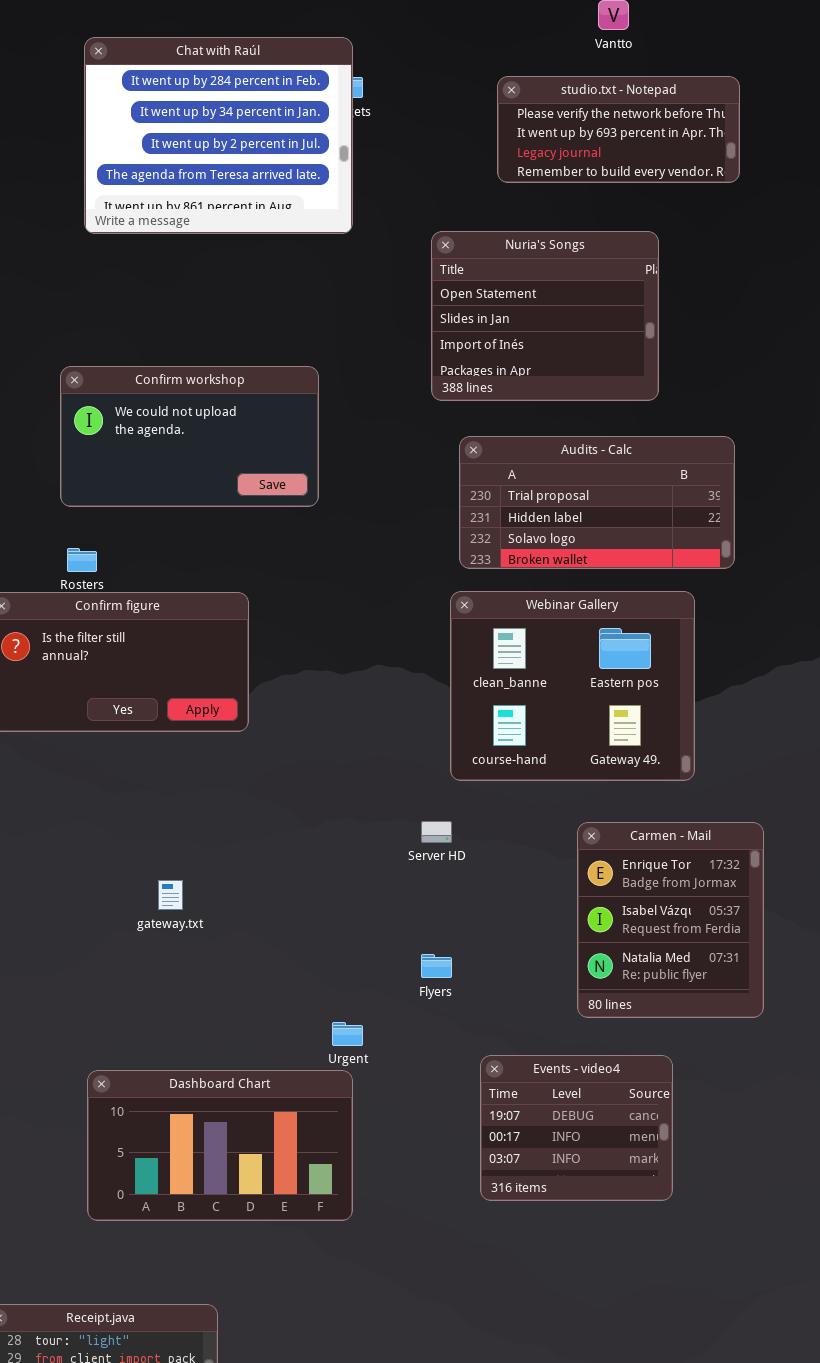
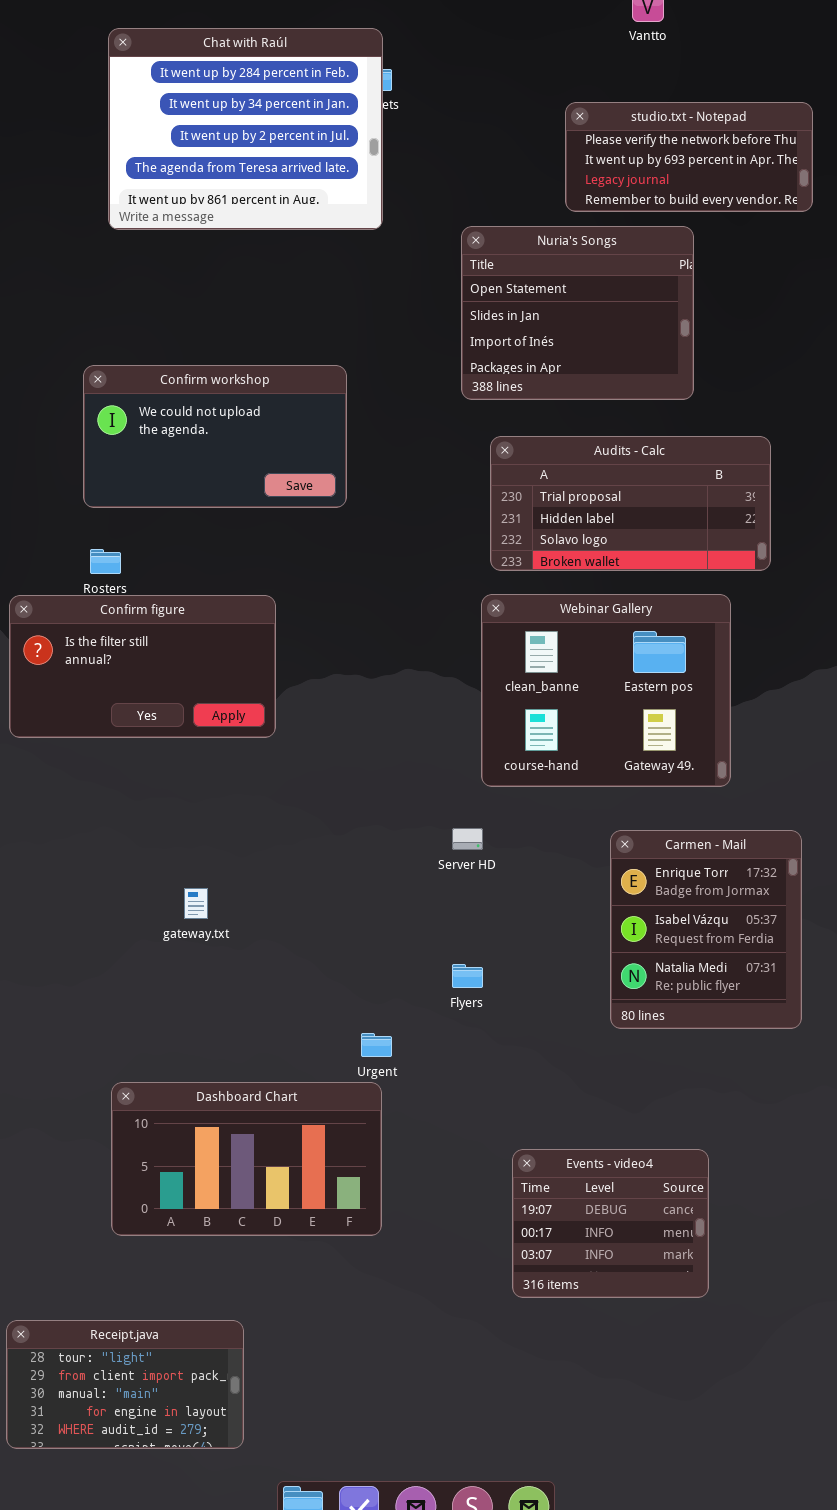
studio.txt - Notepad: [497,76,740,183] -> [565,102,813,212], moved
Events - video4: [480,1055,673,1201] -> [512,1149,709,1298], moved

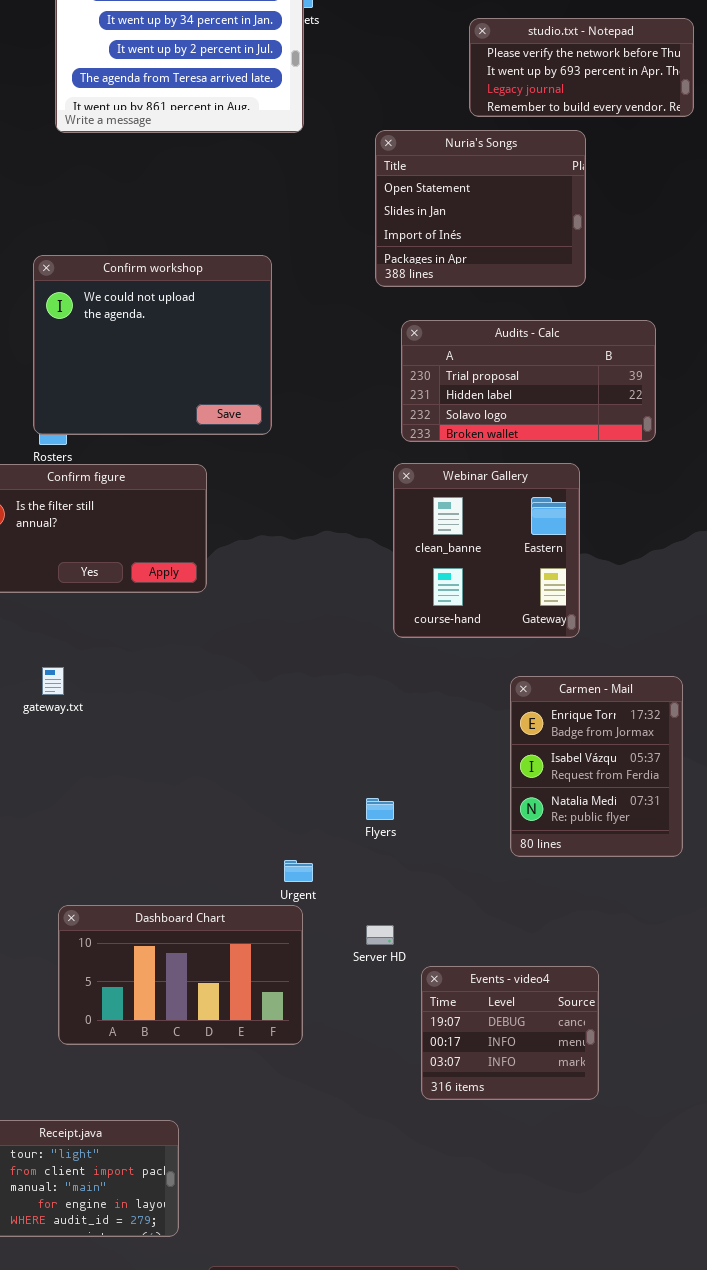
Confirm workshop: [83,365,347,508] -> [33,255,272,435], resized
Webinar Gallery: [481,594,731,787] -> [393,463,580,638], resized
Server HD: [452,828,483,850] -> [366,925,394,945], moved
gateway.txt: [184,888,208,919] -> [42,667,64,695], moved

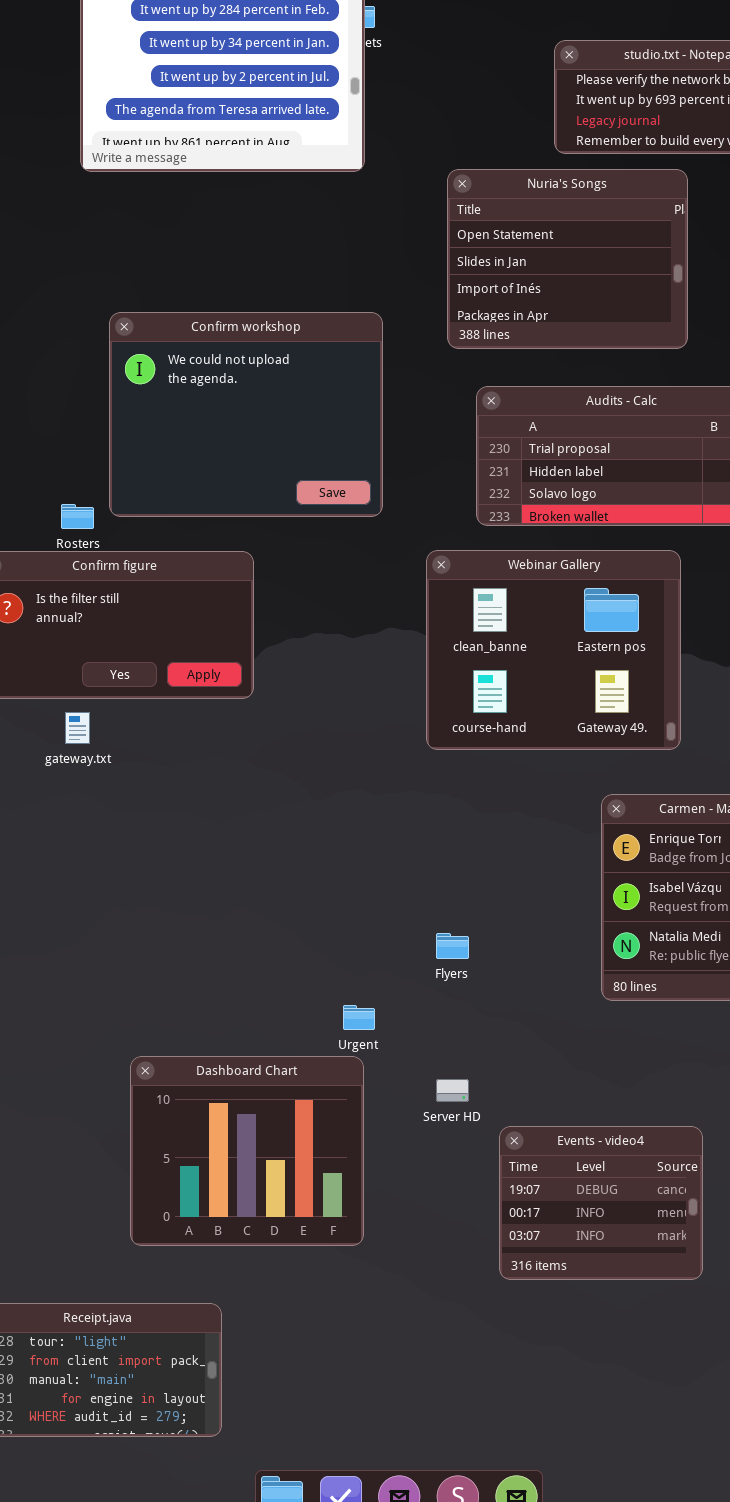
Confirm workshop: [33,255,272,435] -> [109,312,383,517], moved
Webinar Gallery: [393,463,580,638] -> [426,550,681,750], resized
gateway.txt: [42,667,64,695] -> [65,712,90,744], moved
Dashboard Chart: [58,905,303,1045] -> [130,1056,364,1246], resized

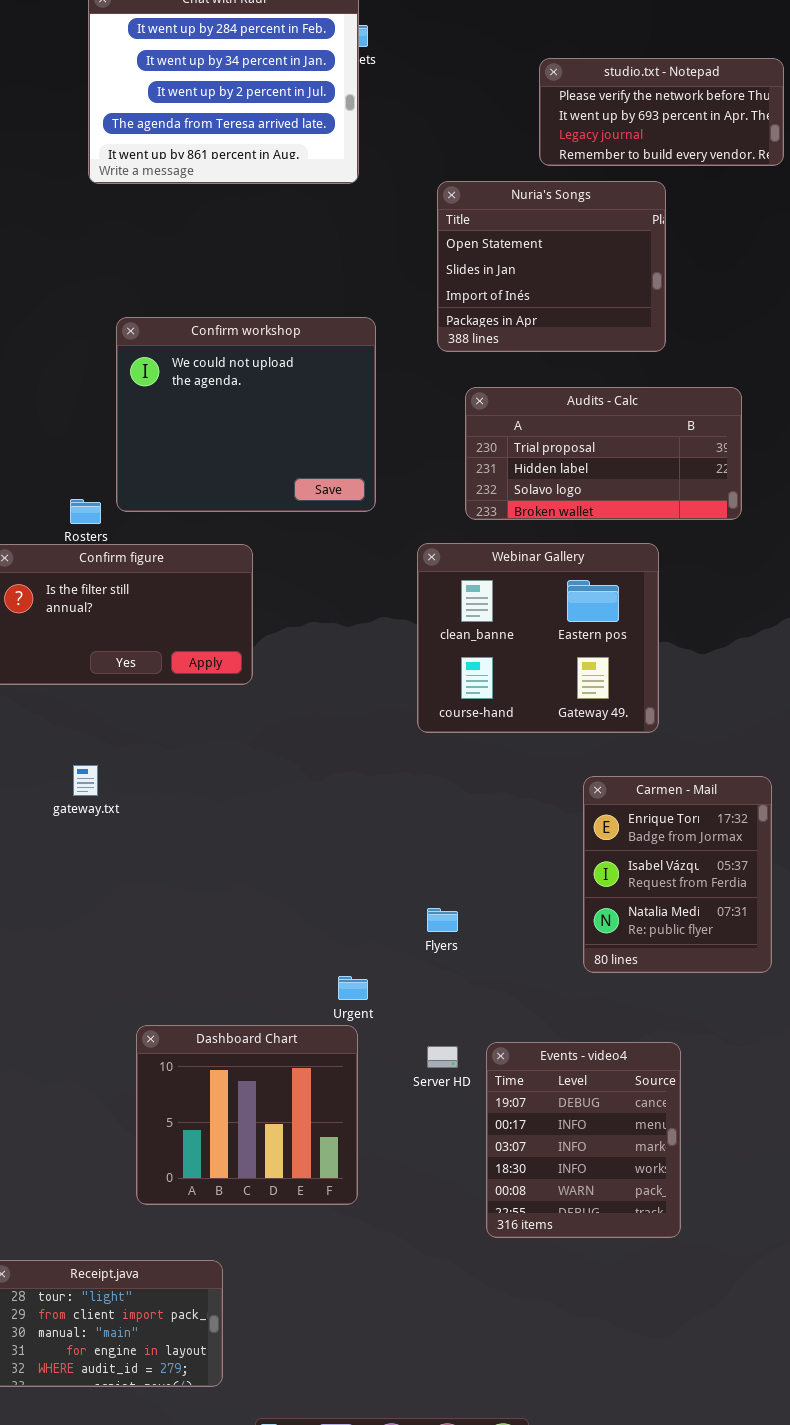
gateway.txt: [65,712,90,744] -> [73,765,98,796], moved
Events - video4: [499,1126,703,1280] -> [486,1042,681,1238], resized

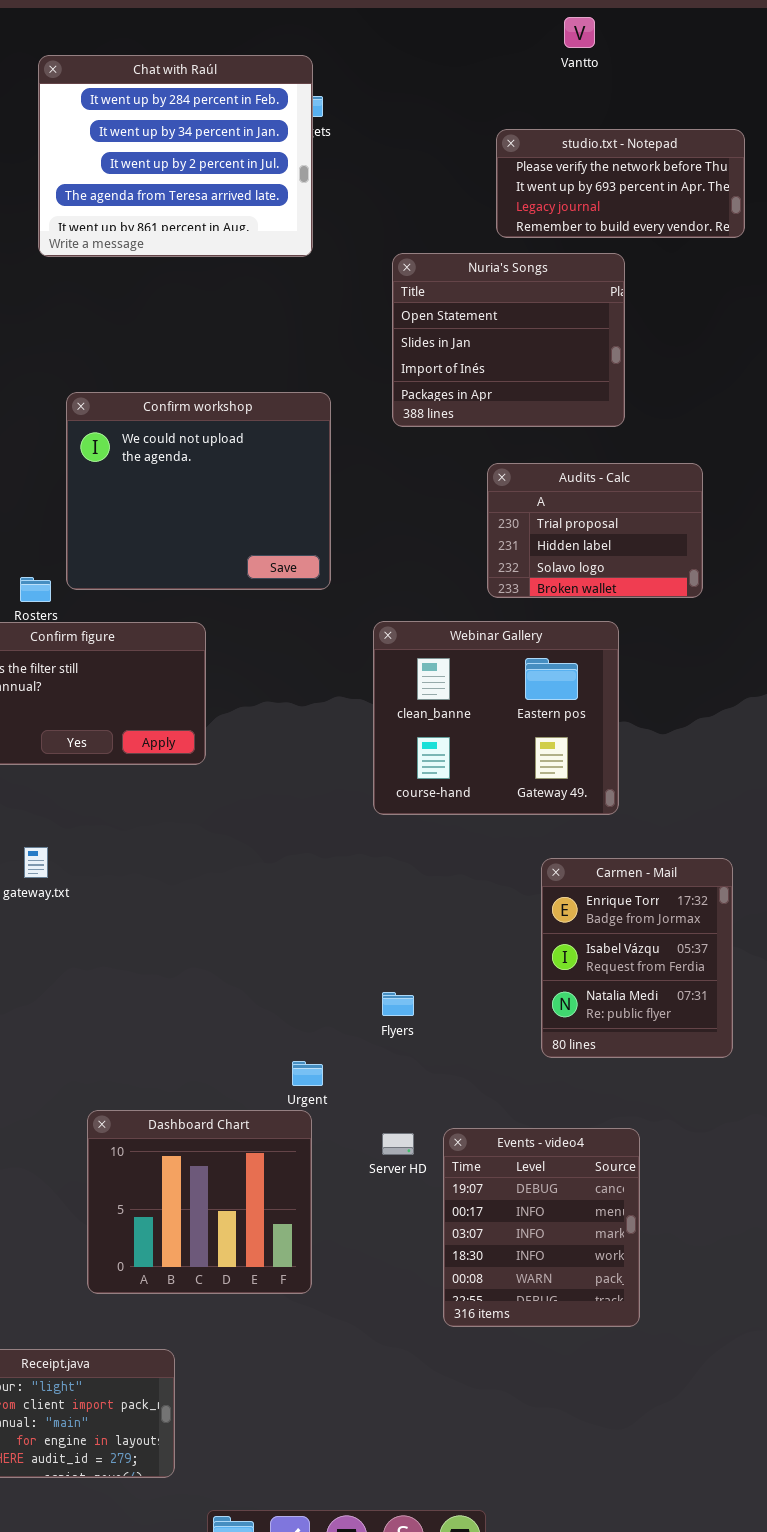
Audits - Calc: [465,387,742,520] -> [487,463,703,598], resized

